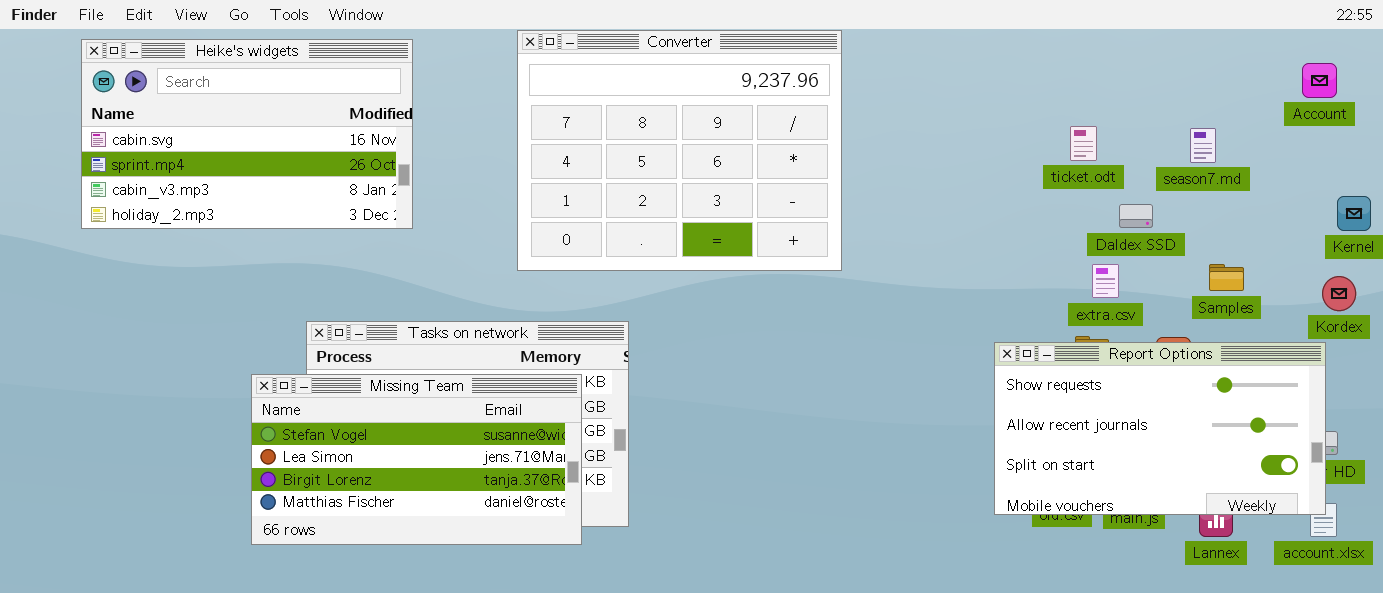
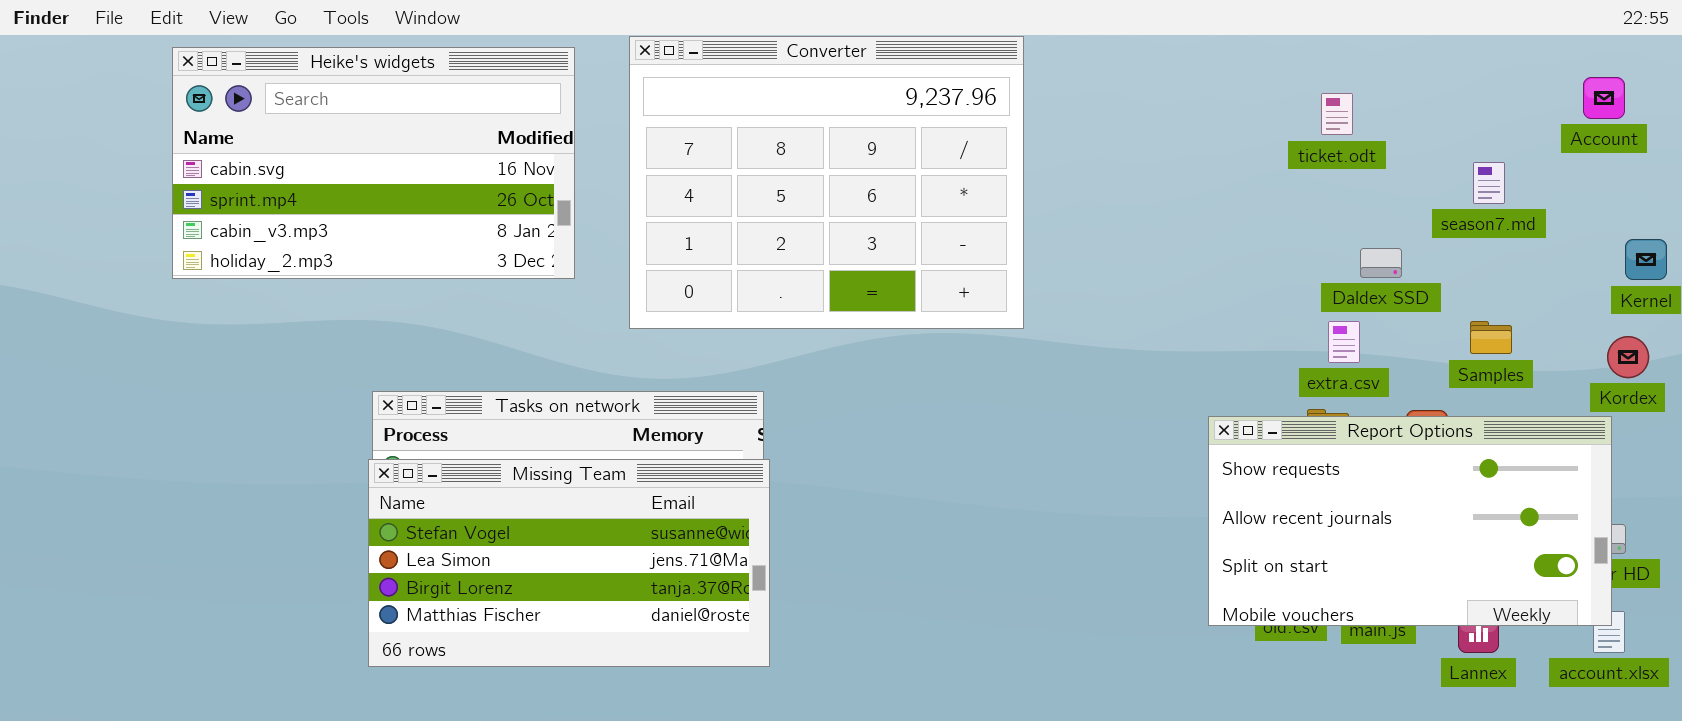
Heike's widgets: [81,39,413,229] -> [172,47,575,279], moved
ticket.odt: [1070,126,1097,161] -> [1321,93,1353,135], moved
season7.md: [1190,128,1216,163] -> [1473,162,1505,204], moved
Missing Team: [251,374,582,545] -> [368,459,770,667], moved

